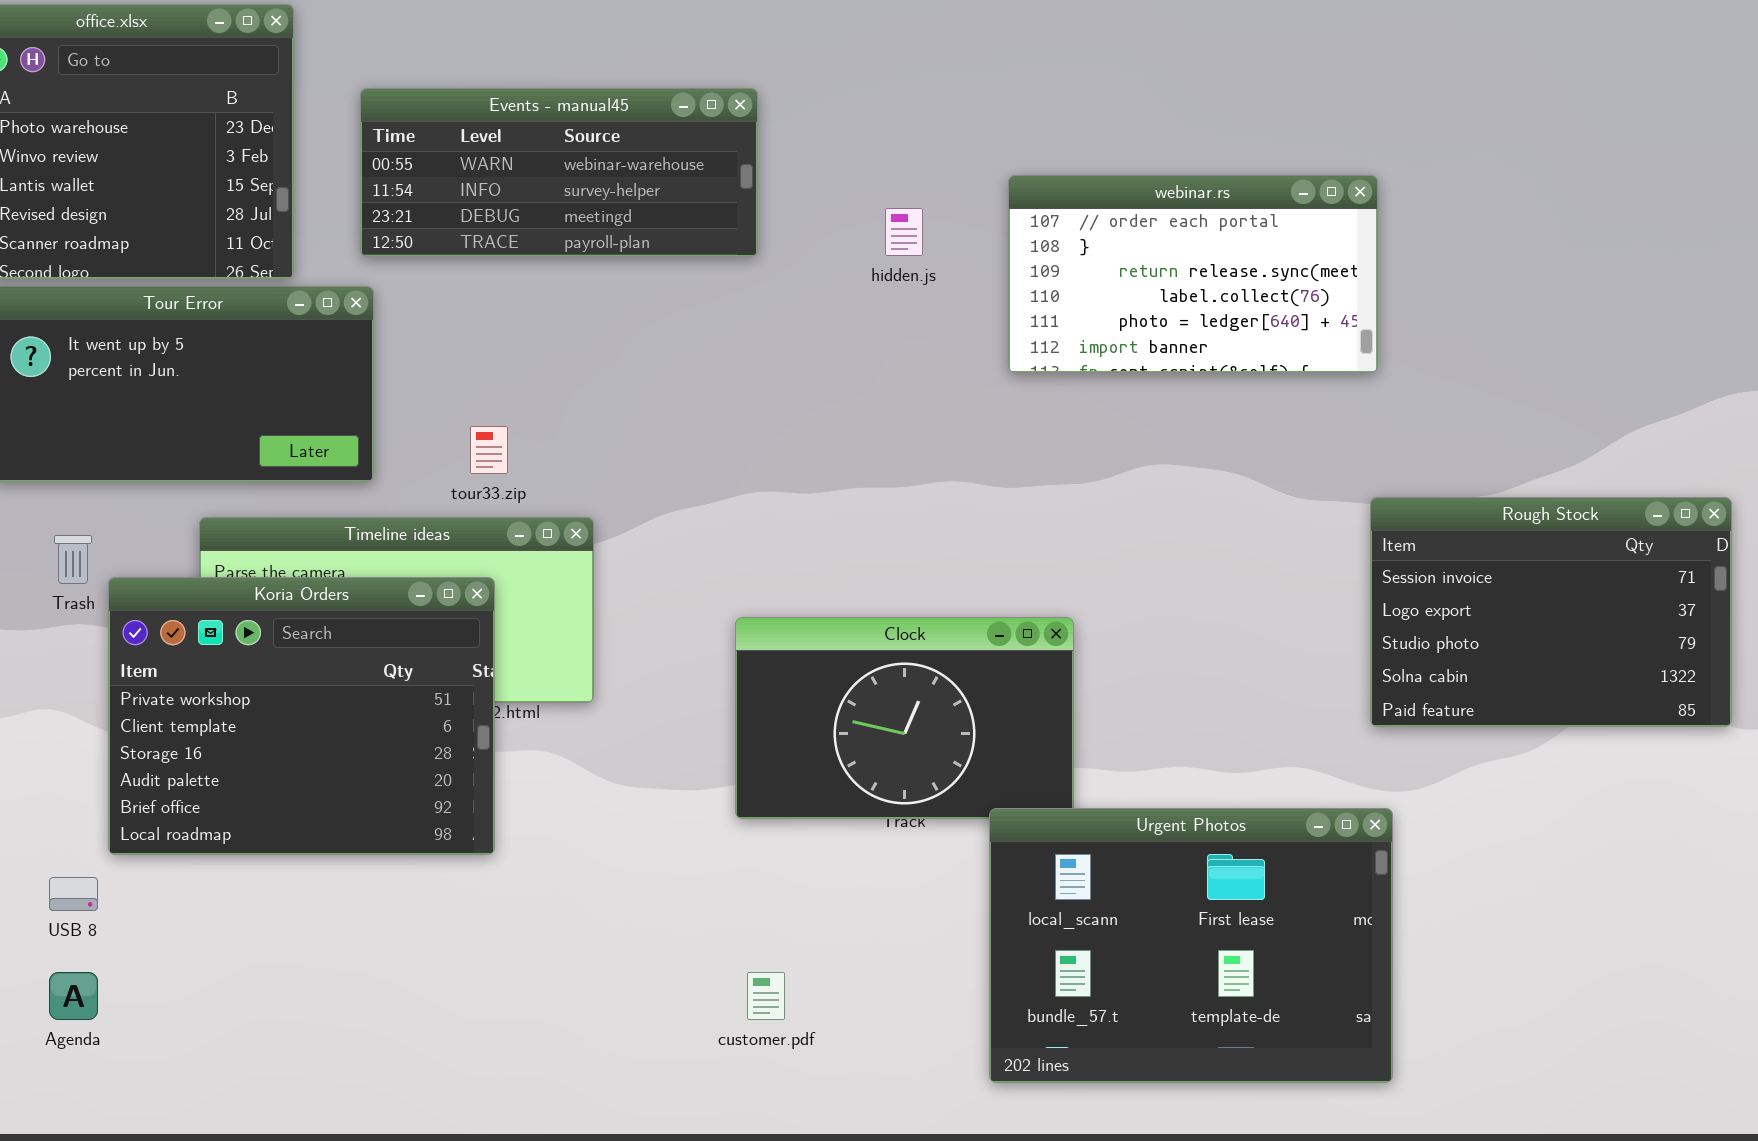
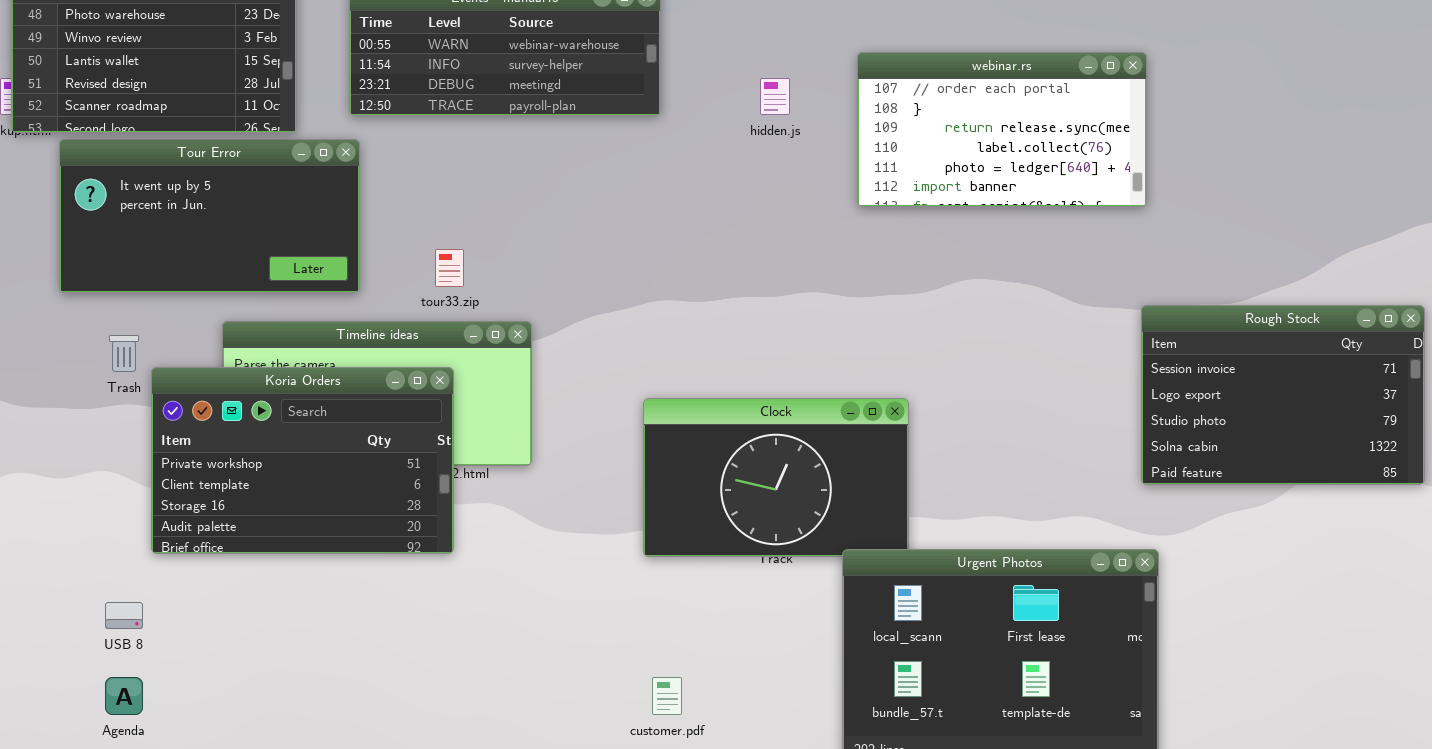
Koria Orders: [108,577,495,855] -> [151,367,454,554], resized

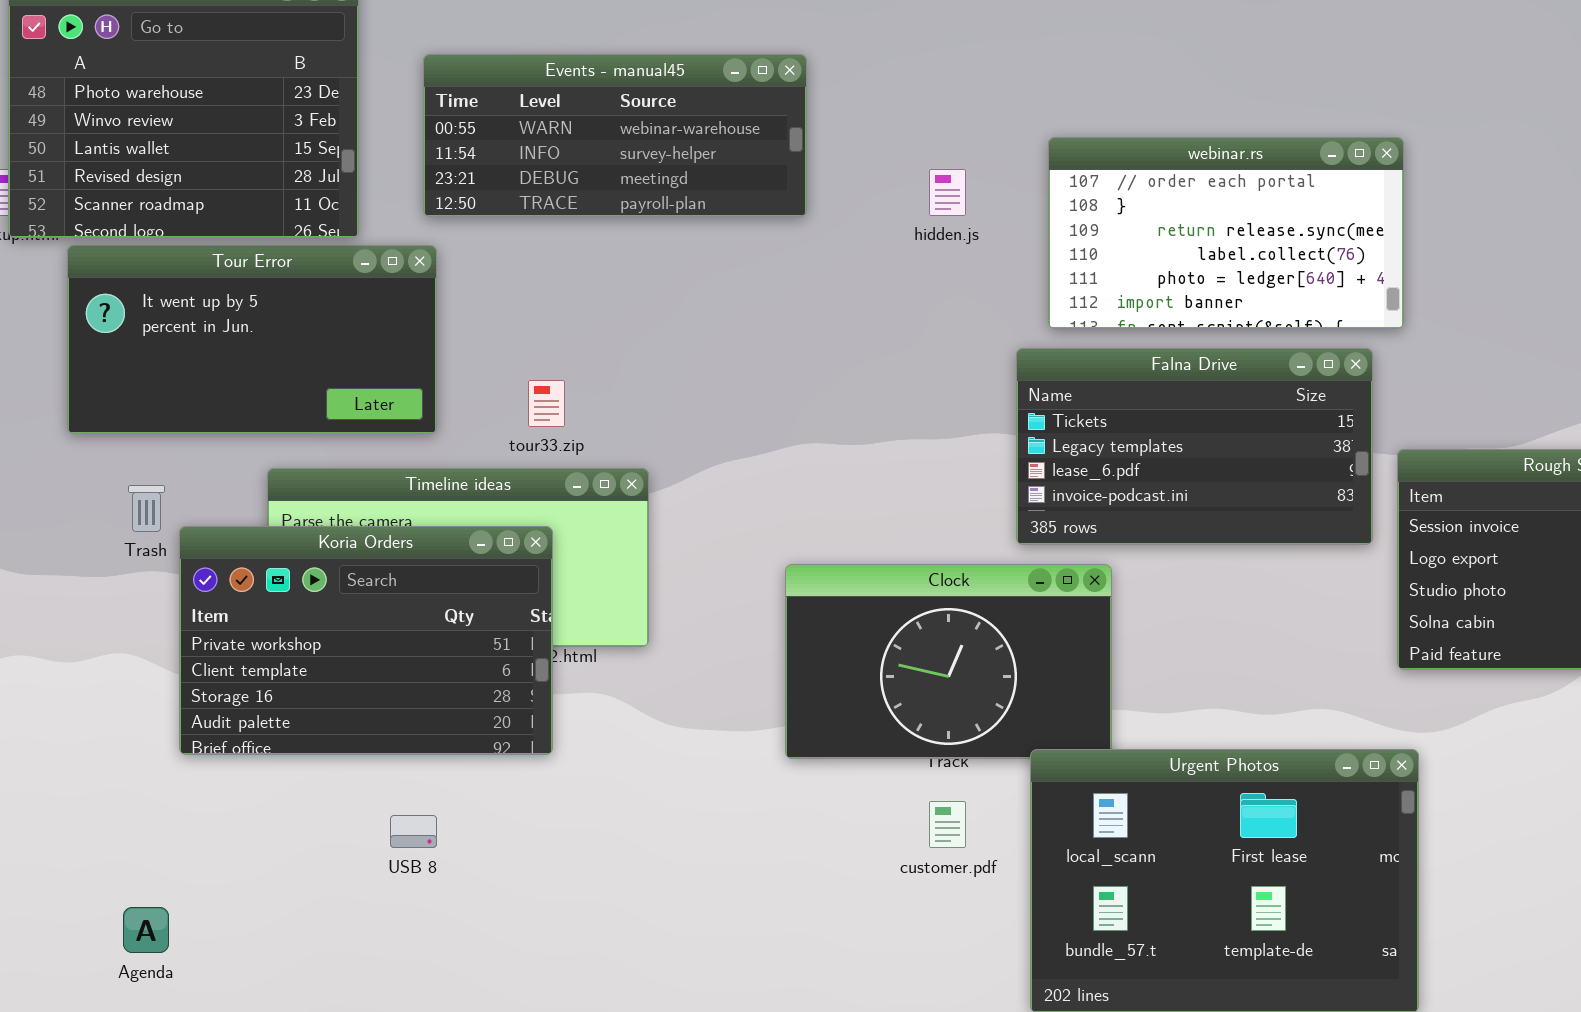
Falna Drive: none -> [1016,348,1373,545], opened
USB 8: [105,602,143,629] -> [390,815,437,848], moved
customer.pdf: [652,677,682,715] -> [929,801,966,848], moved

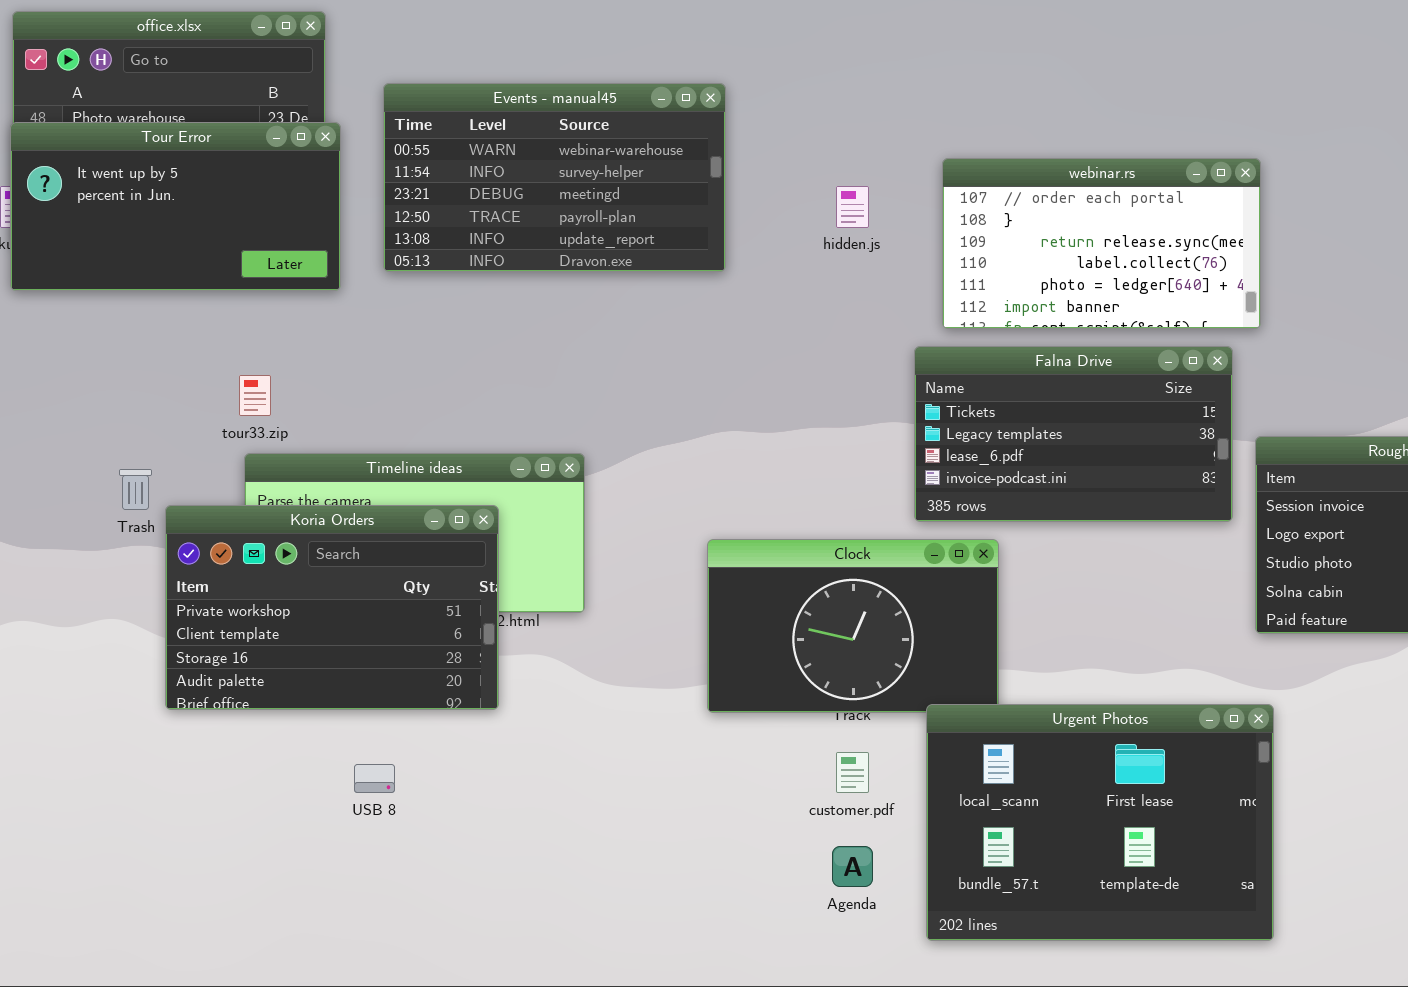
Events - manual45: [423,54,807,217] -> [383,83,726,272], resized
Tour Error: [67,245,437,434] -> [10,122,341,291], moved
tour33.zip: [528,380,565,427] -> [239,375,271,416], moved
Agenda: [123,907,169,953] -> [832,846,873,887], moved

